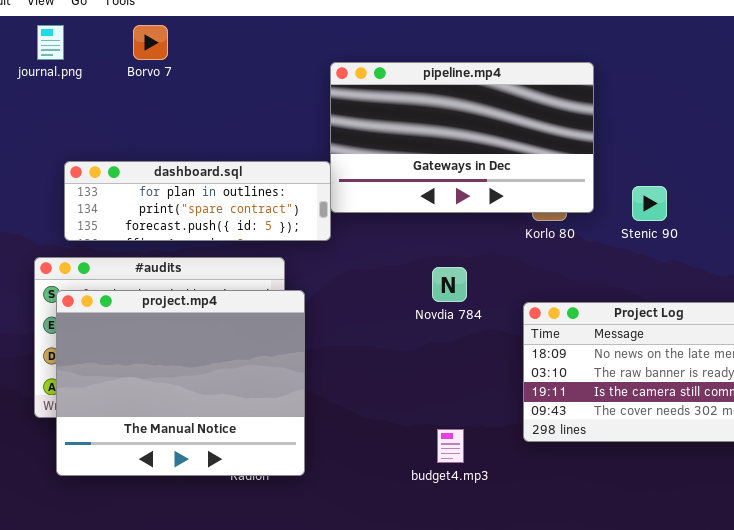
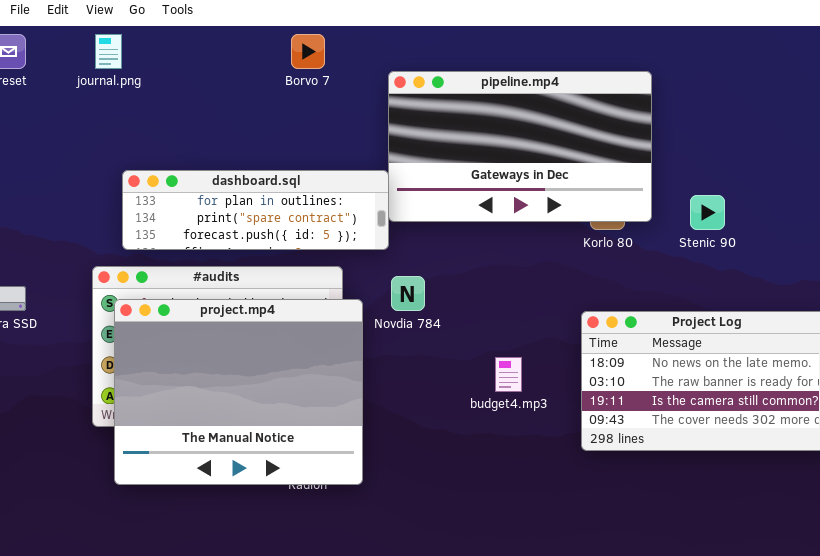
Borvo 7: [133,25,168,60] -> [291,34,325,69], moved
Novdia 784: [432,267,467,302] -> [391,276,425,311], moved
budget4.mp3: [437,429,464,463] -> [495,357,522,392], moved

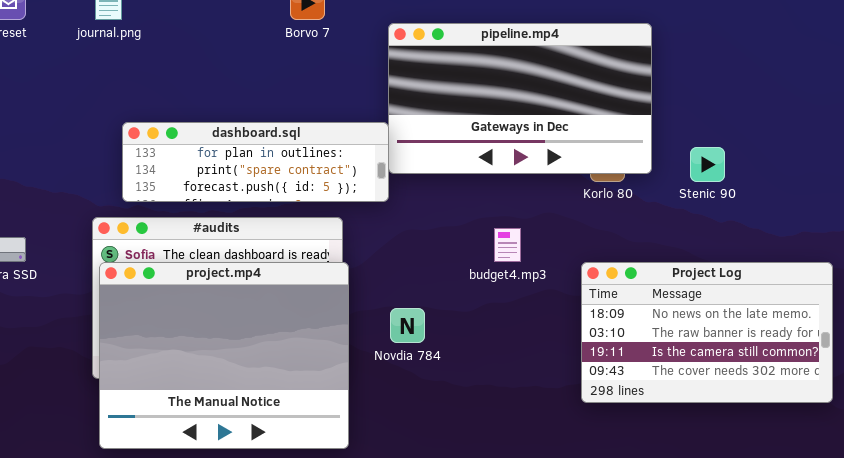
Novdia 784: [391,276,425,311] -> [390,308,425,343], moved
project.mp4: [114,299,363,485] -> [99,262,349,449], moved
budget4.mp3: [495,357,522,392] -> [494,228,521,262], moved

